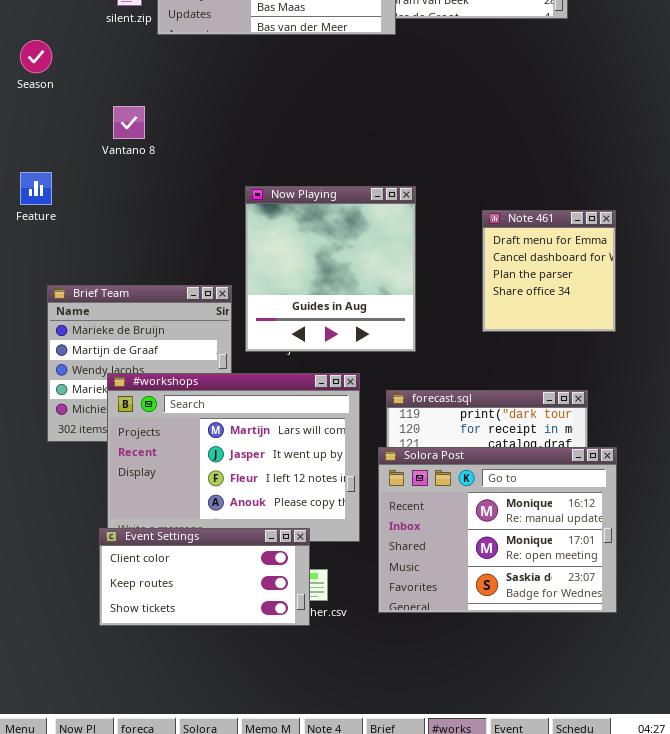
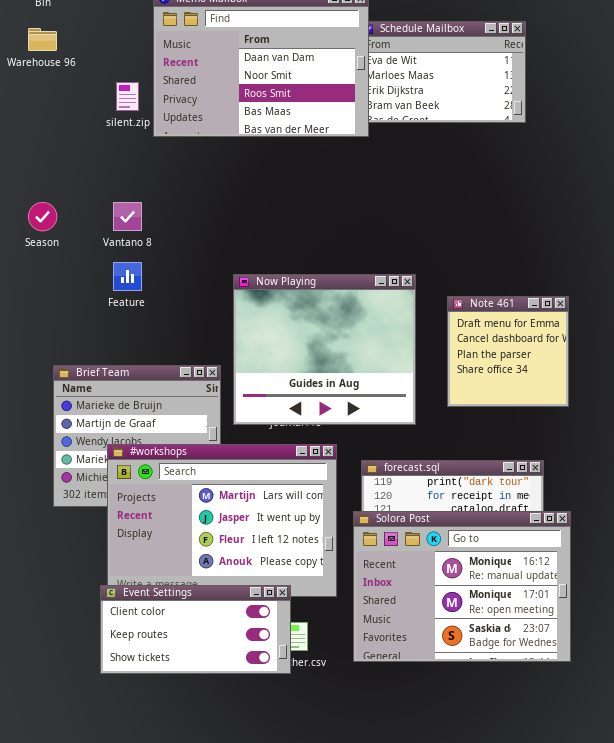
Season: [20,40,52,73] -> [28,202,57,231], moved
Feature: [20,172,52,205] -> [113,262,142,291], moved
Now Playing: [245,186,416,352] -> [233,274,416,425], resized

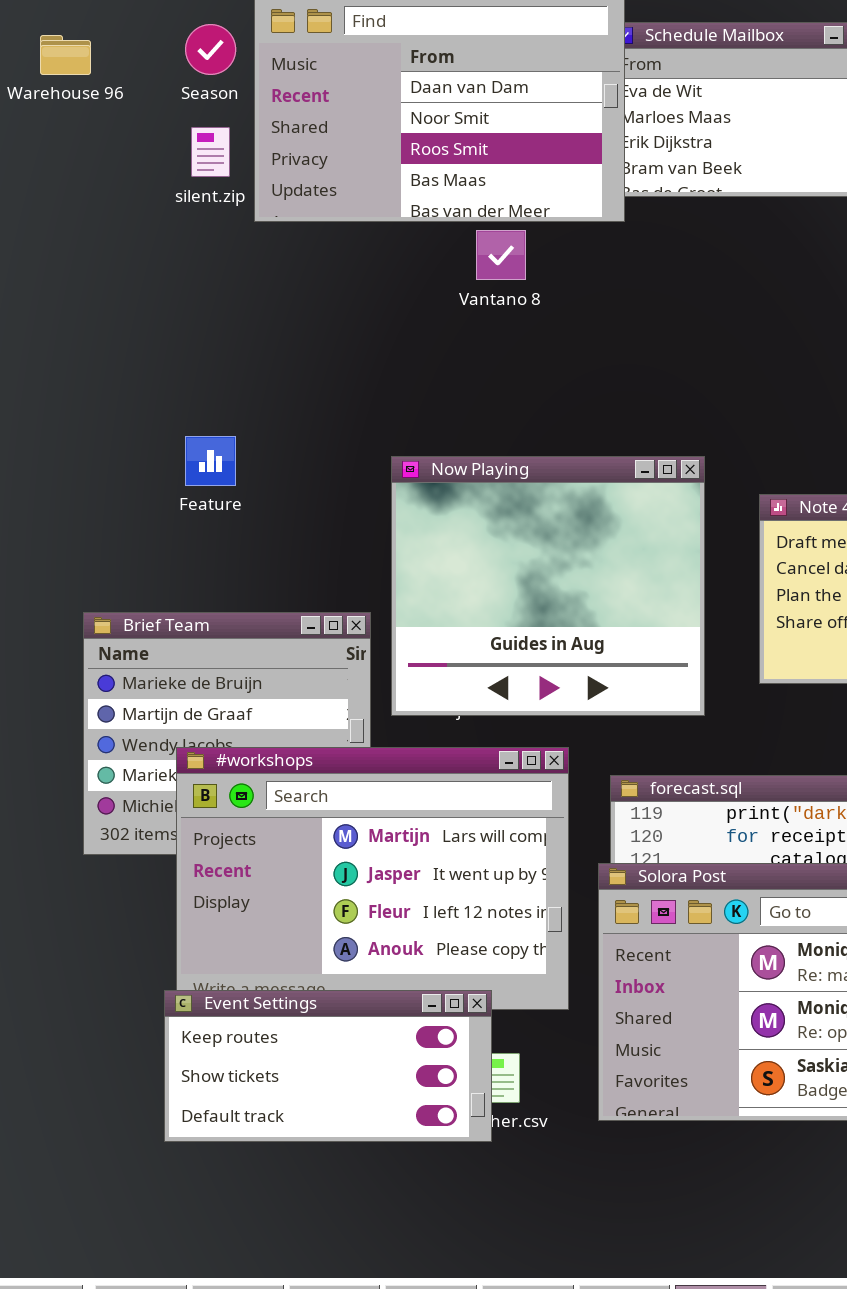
Season: [28,202,57,231] -> [185,24,236,75], moved
Vantano 8: [113,202,142,231] -> [476,230,526,280], moved
Event Settings: [100,585,291,674] -> [164,990,492,1142], scrolled down 1 row

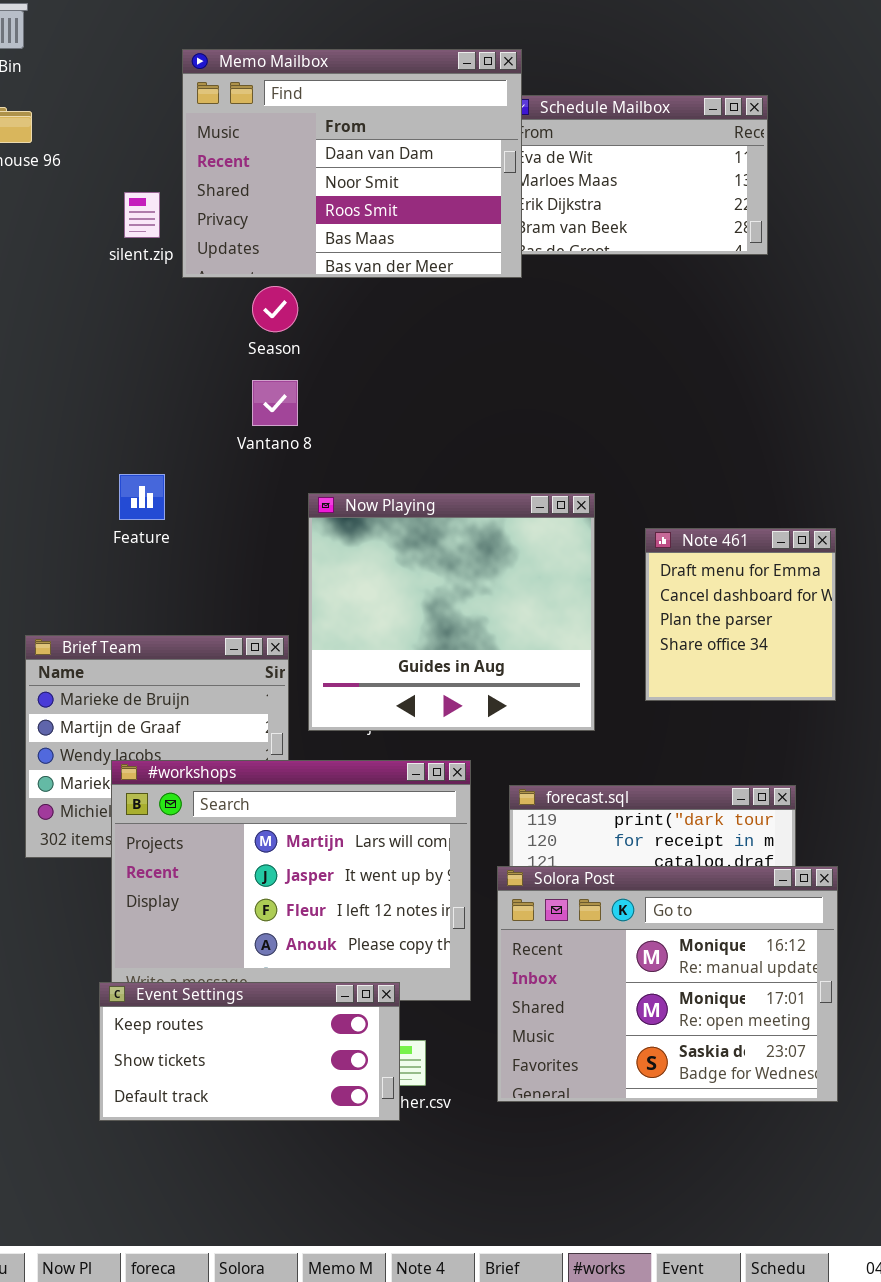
Season: [185,24,236,75] -> [252,286,298,332], moved
Vantano 8: [476,230,526,280] -> [252,380,298,426], moved

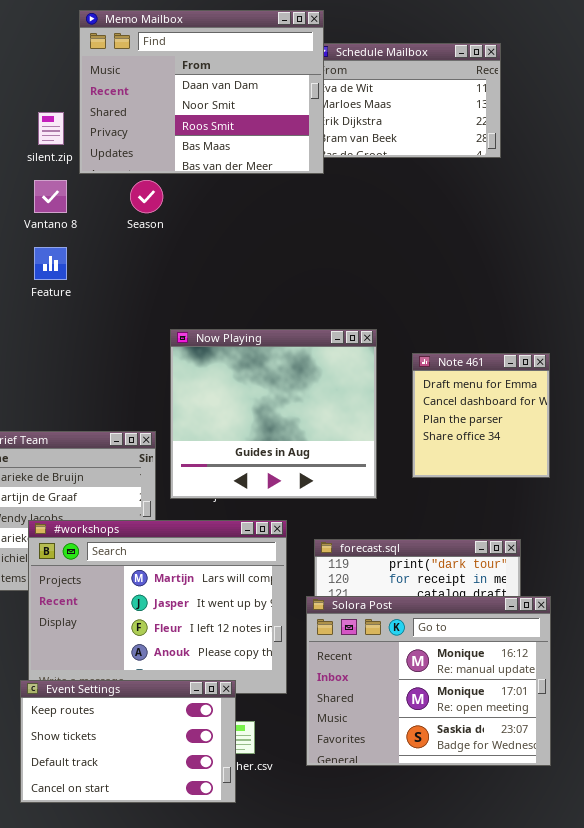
Vantano 8: [252,380,298,426] -> [34,180,67,213], moved
Feature: [119,474,165,520] -> [34,247,67,280], moved
Event Settings: [99,982,400,1121] -> [20,680,236,803], resized

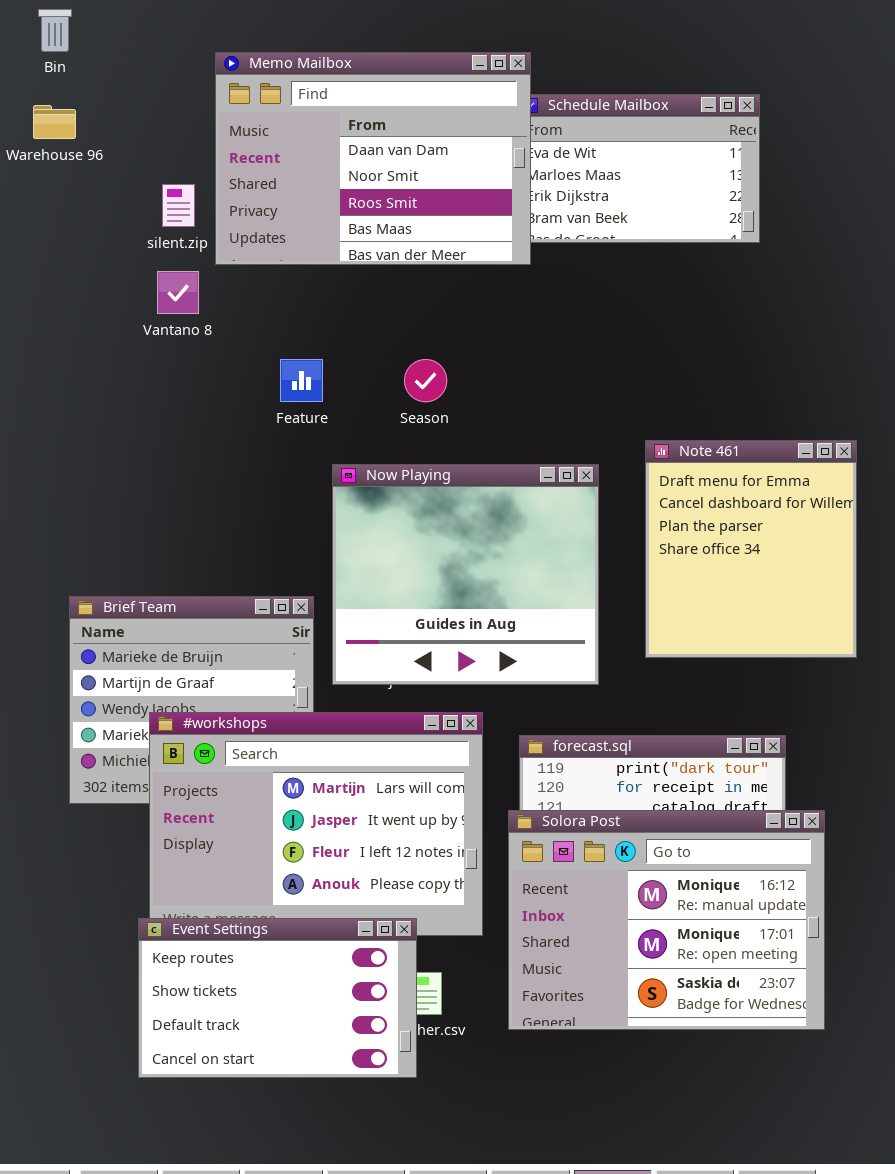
Season: [130,180,163,213] -> [404,359,447,402], moved
Feature: [34,247,67,280] -> [280,359,323,402], moved
Note 461: [412,353,550,478] -> [645,440,857,658], resized

